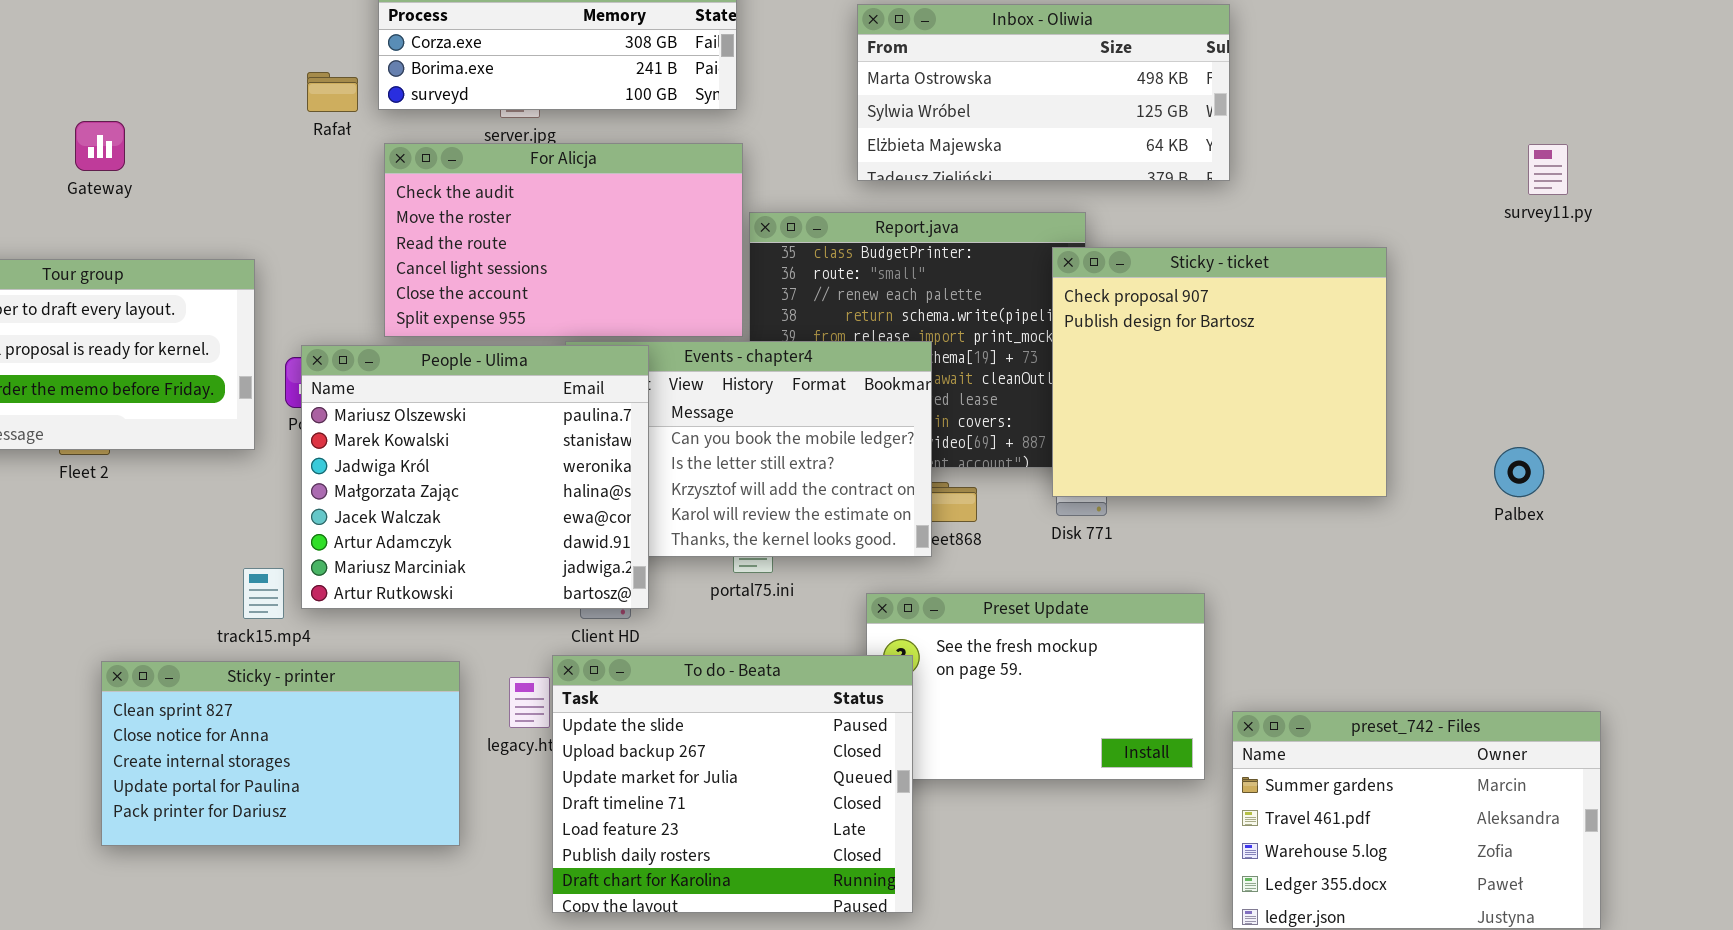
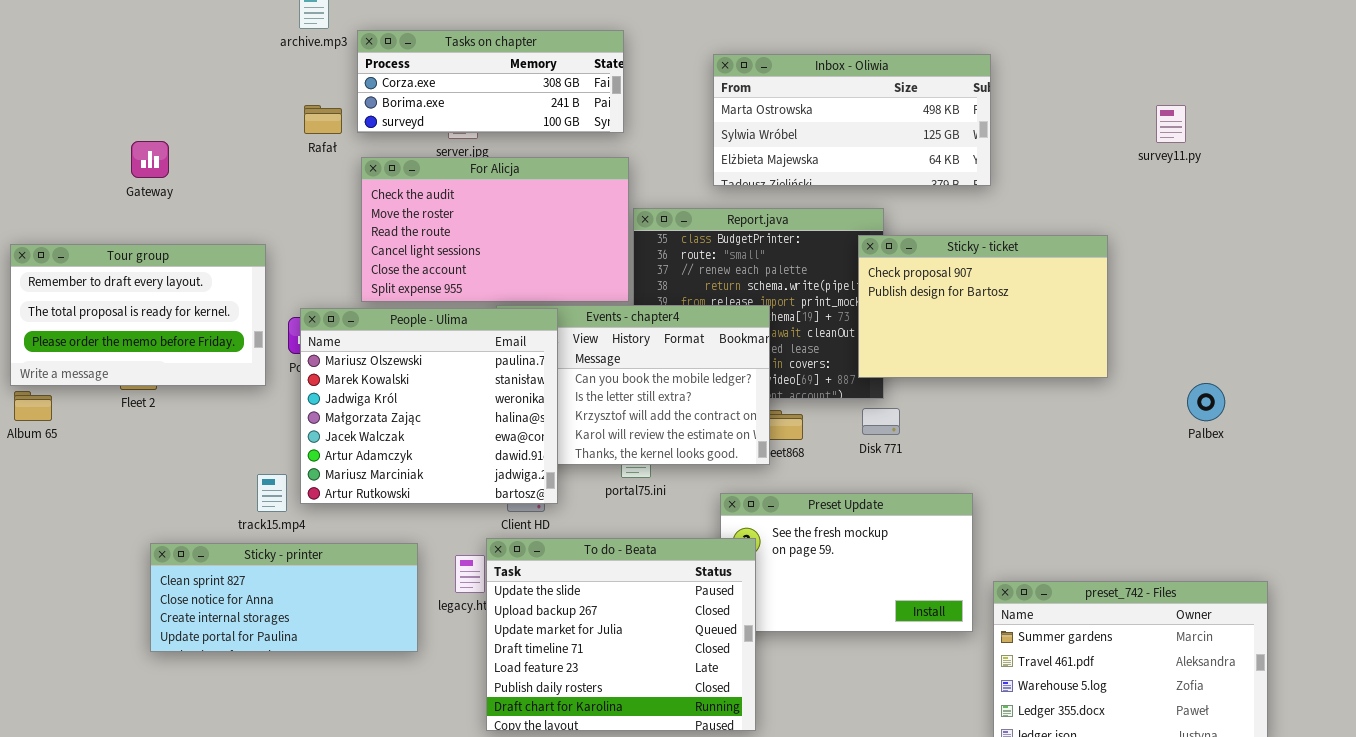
survey11.py: [1528,144,1568,195] -> [1156,105,1186,143], moved
Sticky - ticket: [1052,247,1387,497] -> [858,235,1108,378], resized
Sticky - printer: [101,661,460,846] -> [150,543,418,652], resized

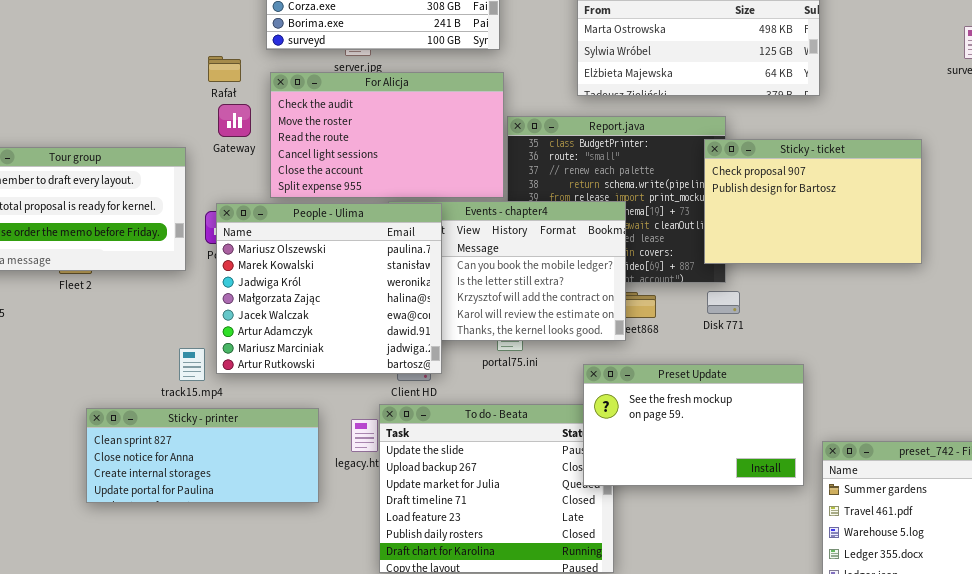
Rafał: [304,105,342,134] -> [208,56,241,82], moved
Gateway: [131,141,169,178] -> [218,104,251,137], moved
Preset Update: [720,493,973,632] -> [583,364,804,486], raised

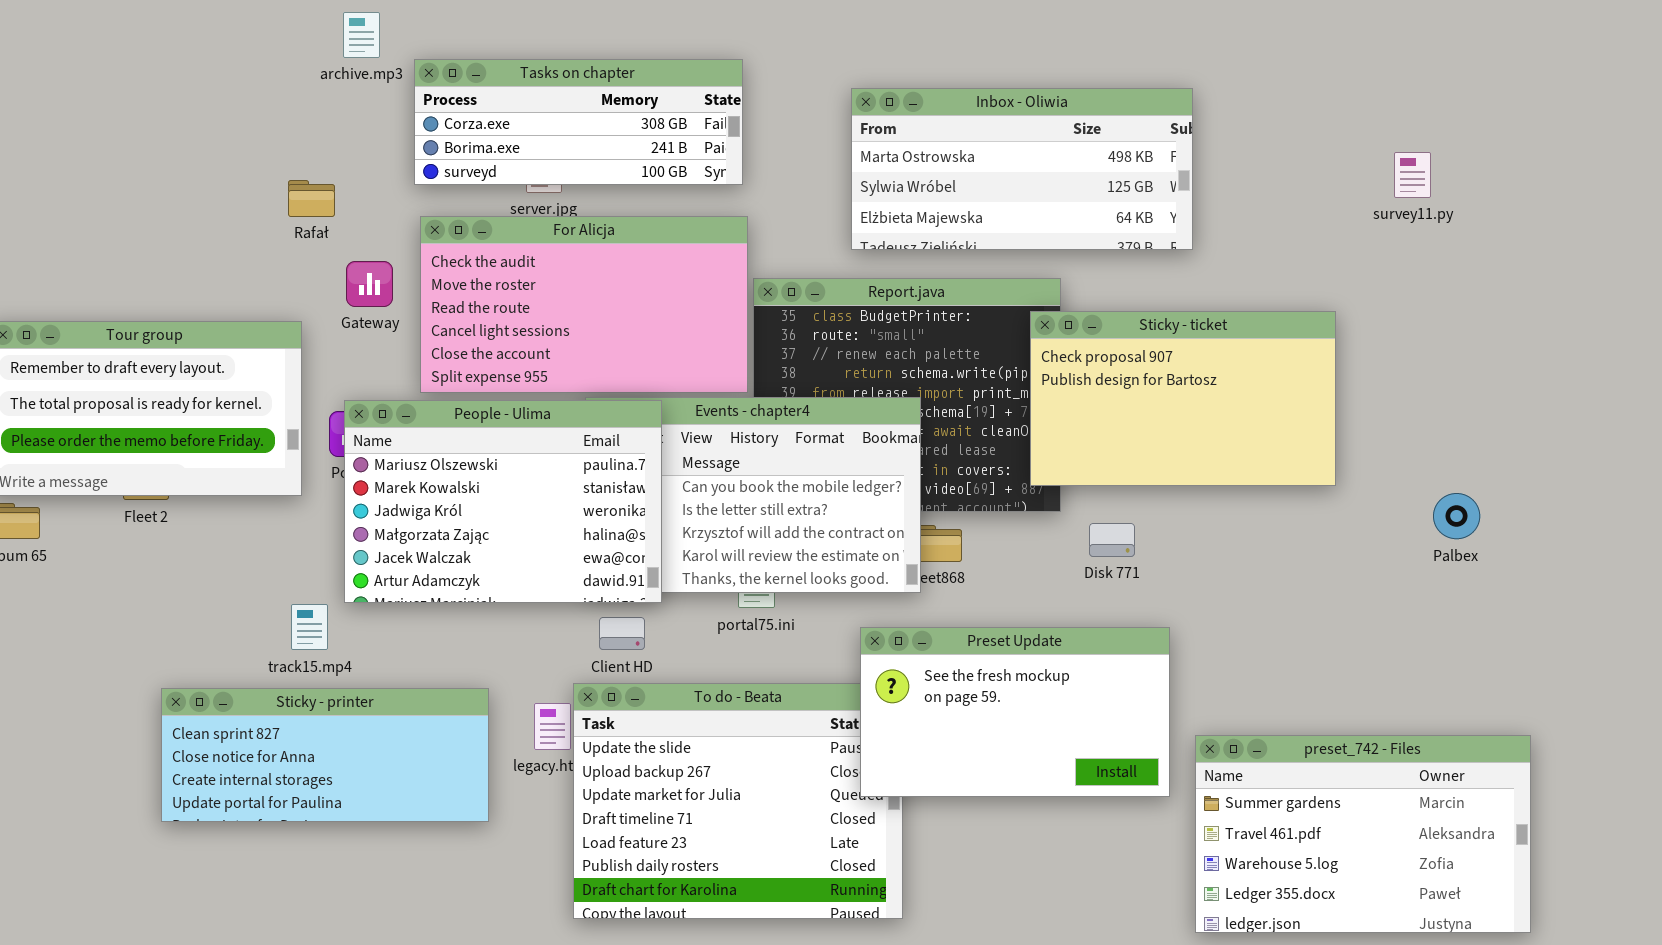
Rafał: [208,56,241,82] -> [288,180,335,217], moved
People - Ulima: [216,203,442,374] -> [344,400,662,603], resized
Disk 771: [707,291,740,314] -> [1089,523,1135,557], moved

